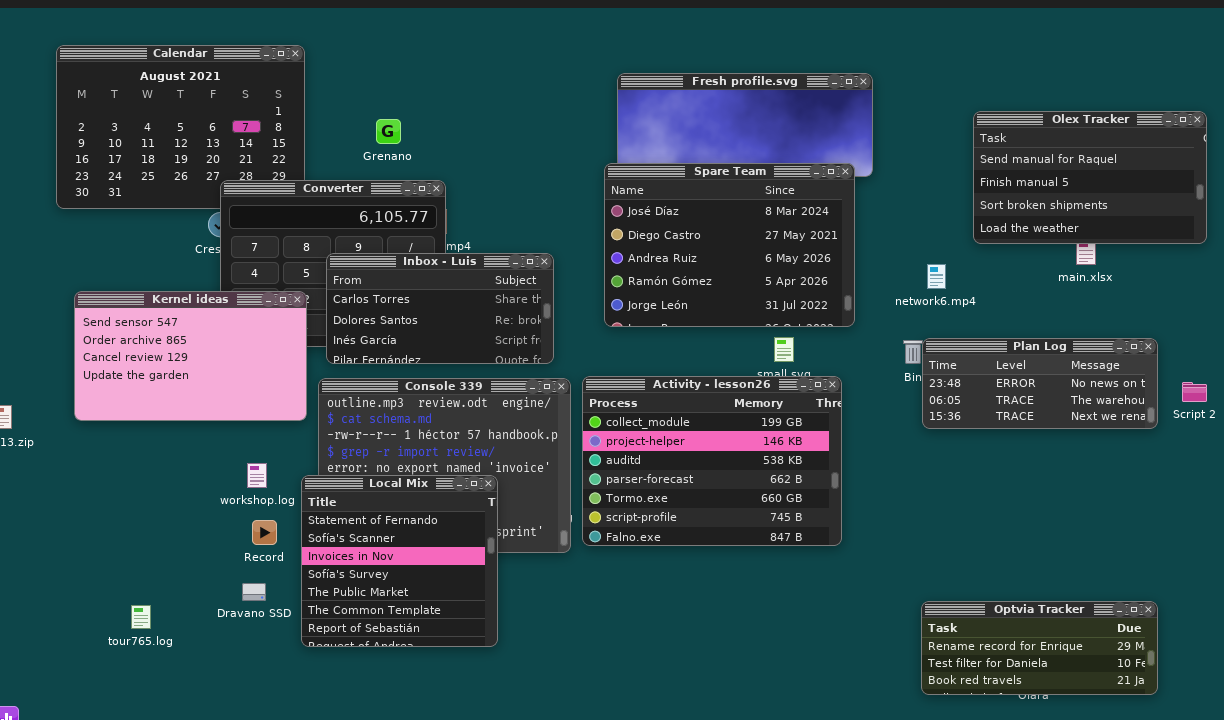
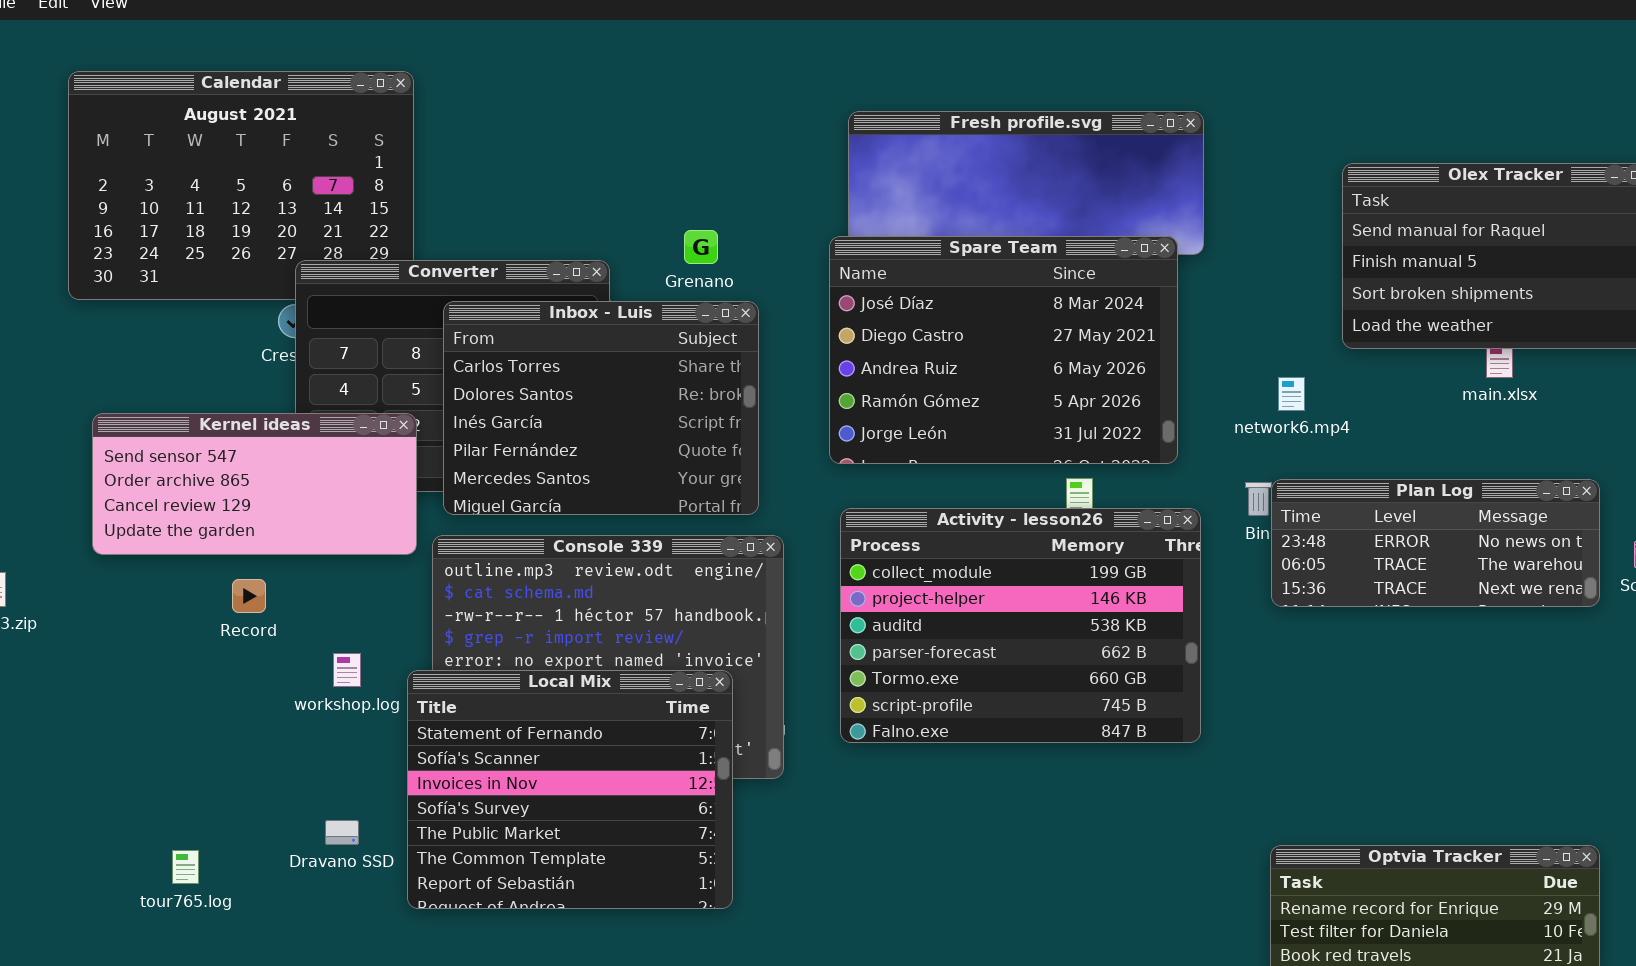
Grenano: [376,119,401,144] -> [684,230,718,264], moved
Inbox - Luis: [326,253,554,364] -> [443,301,759,515], resized
Kernel ideas: [74,291,307,421] -> [92,413,417,555], resized
Activity - lesson26: [582,376,842,546] -> [840,508,1201,743], moved
Local Mix: [301,475,498,647] -> [407,670,733,909], resized
Record: [252,520,277,545] -> [232,579,266,613], moved

